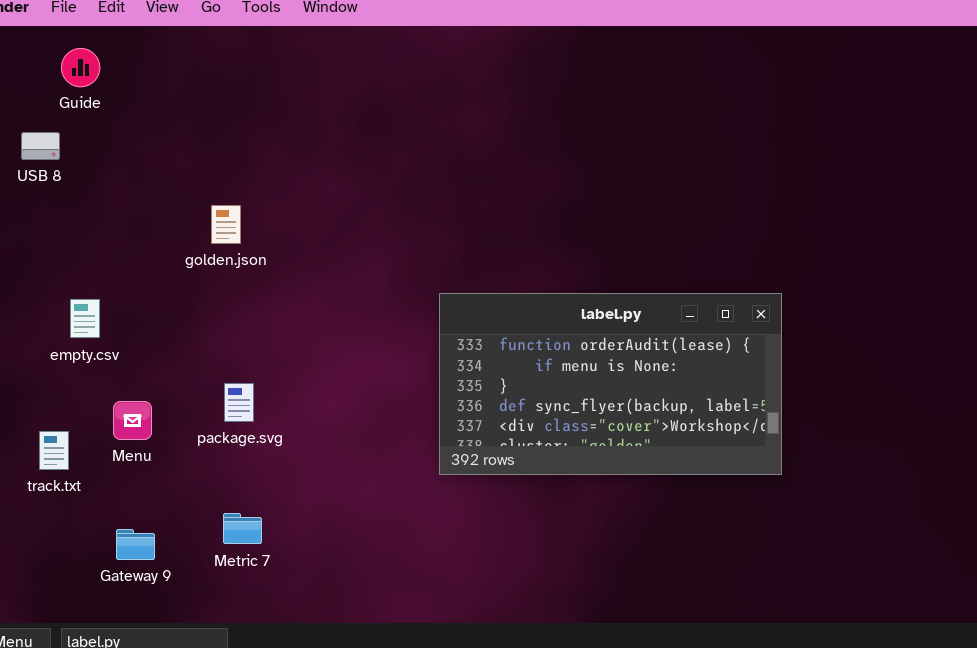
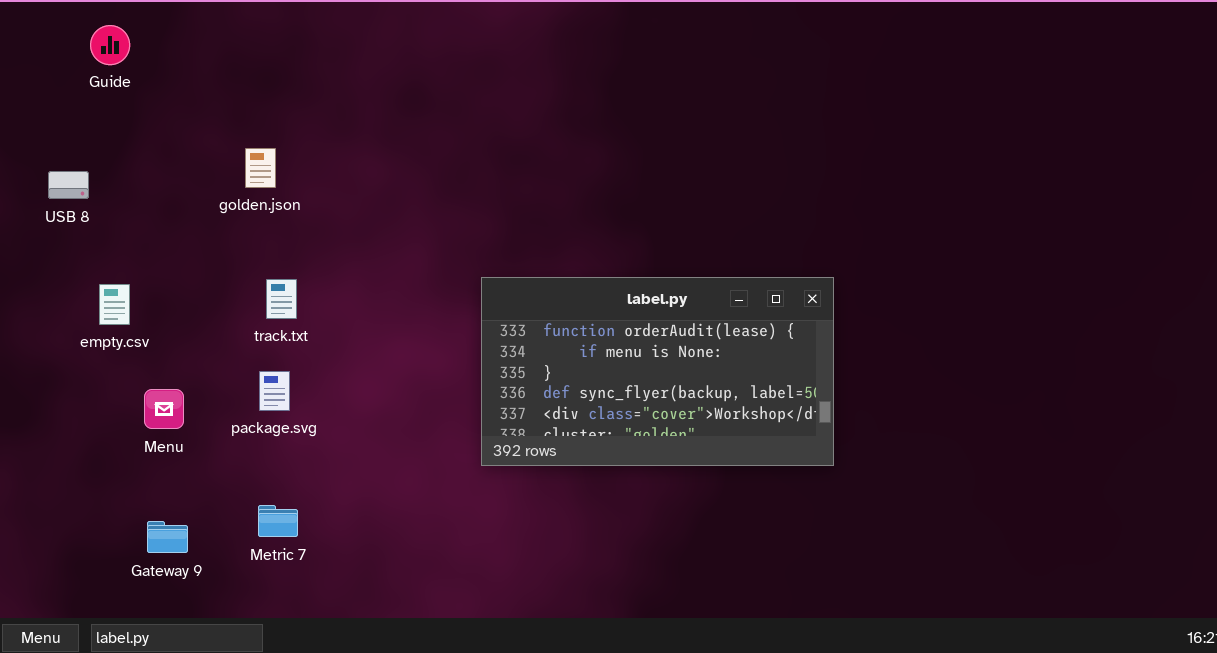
USB 8: [21,132,60,160] -> [48,171,89,199], moved
golden.json: [211,205,241,244] -> [245,148,276,188], moved
track.txt: [39,431,69,470] -> [266,279,297,319], moved

